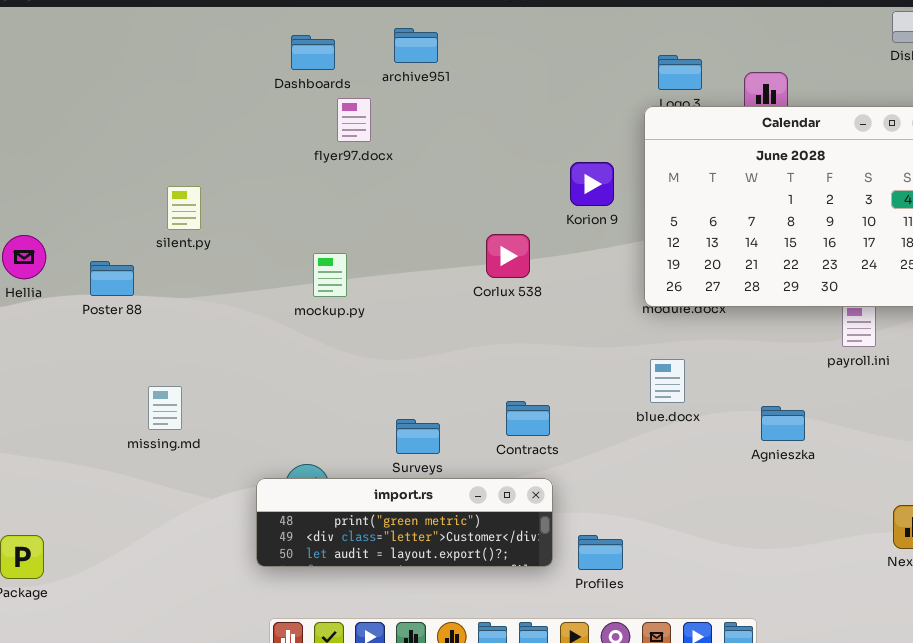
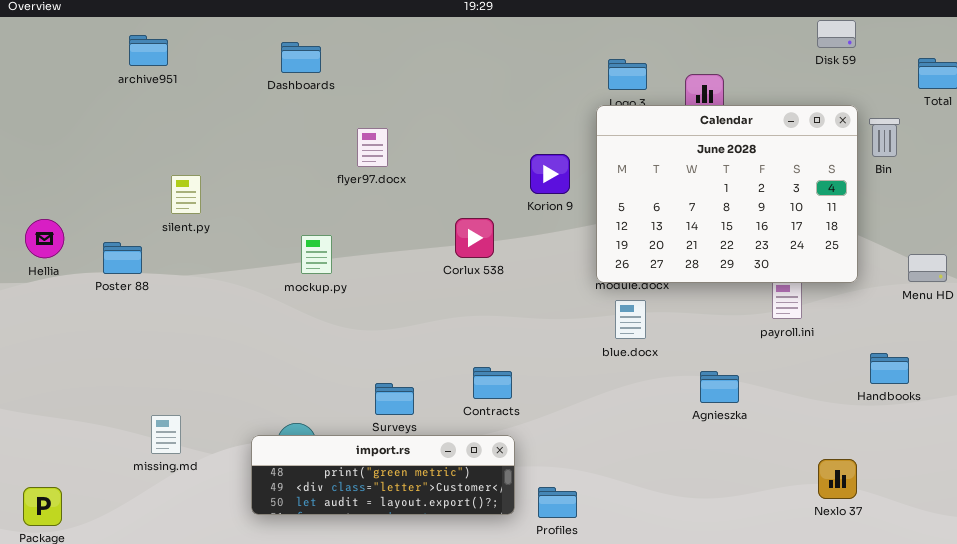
archive951: [394,28,438,63] -> [129,35,168,66], moved
flyer97.docx: [337,98,371,142] -> [357,128,388,167], moved
blue.docx: [650,359,685,403] -> [615,300,646,339], moved
missing.md: [148,386,182,430] -> [151,415,181,454], moved

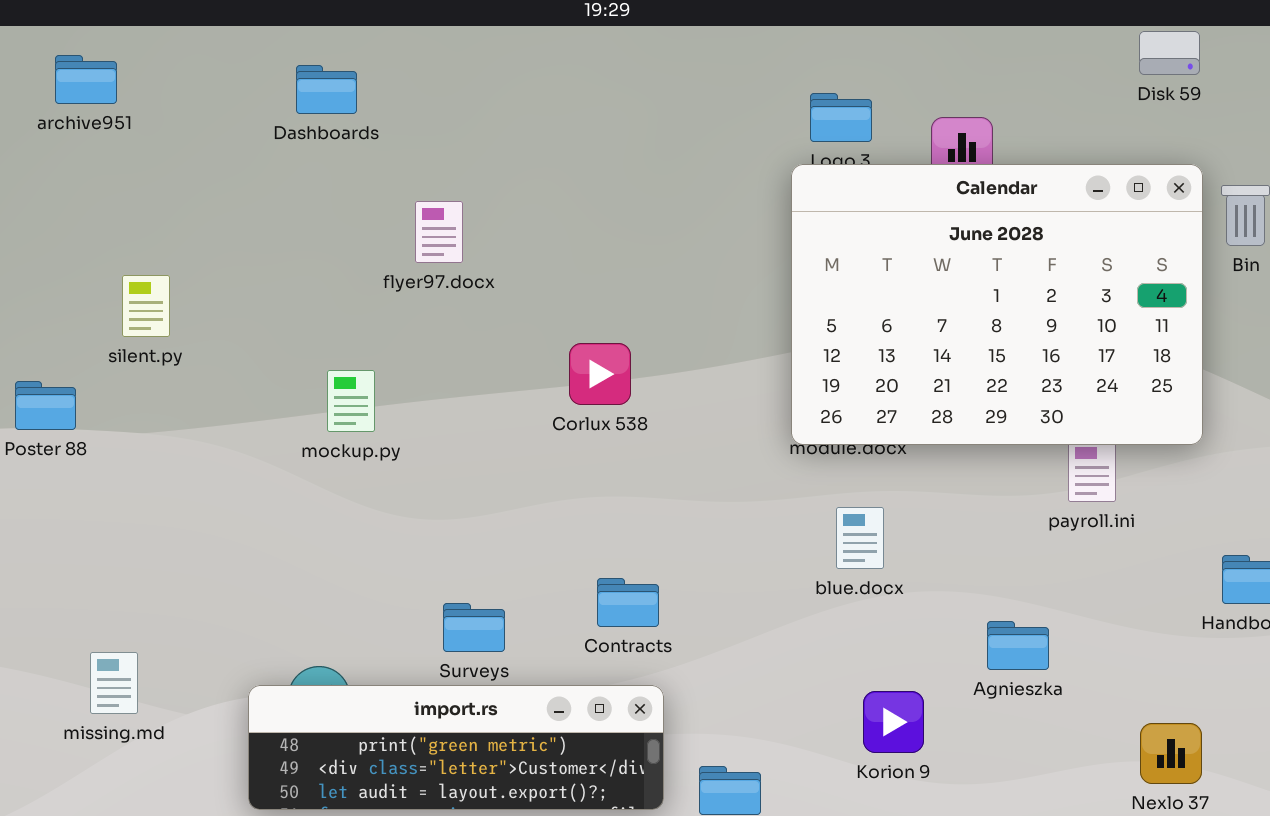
Korion 9: [530,154,570,194] -> [863,691,924,753], moved
blue.docx: [615,300,646,339] -> [836,507,884,569], moved
Agnieszka: [700,371,739,403] -> [987,621,1049,670], moved

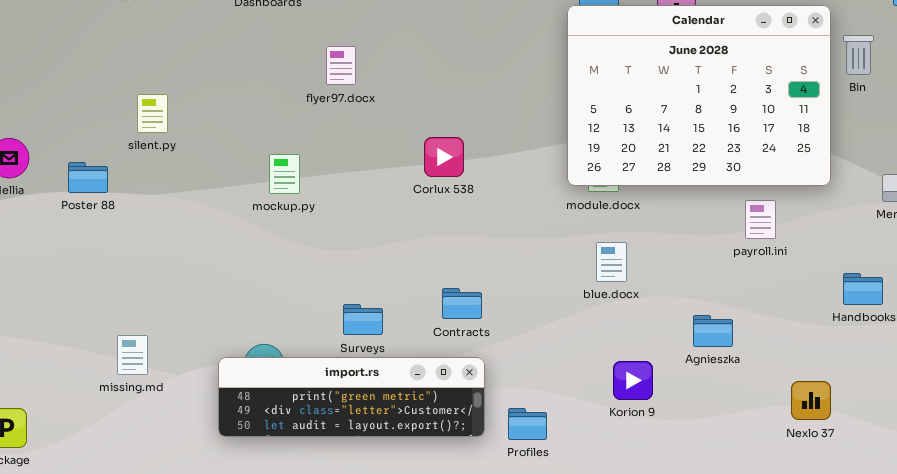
Calendar: [791,164,1203,445] -> [567,5,831,186], moved

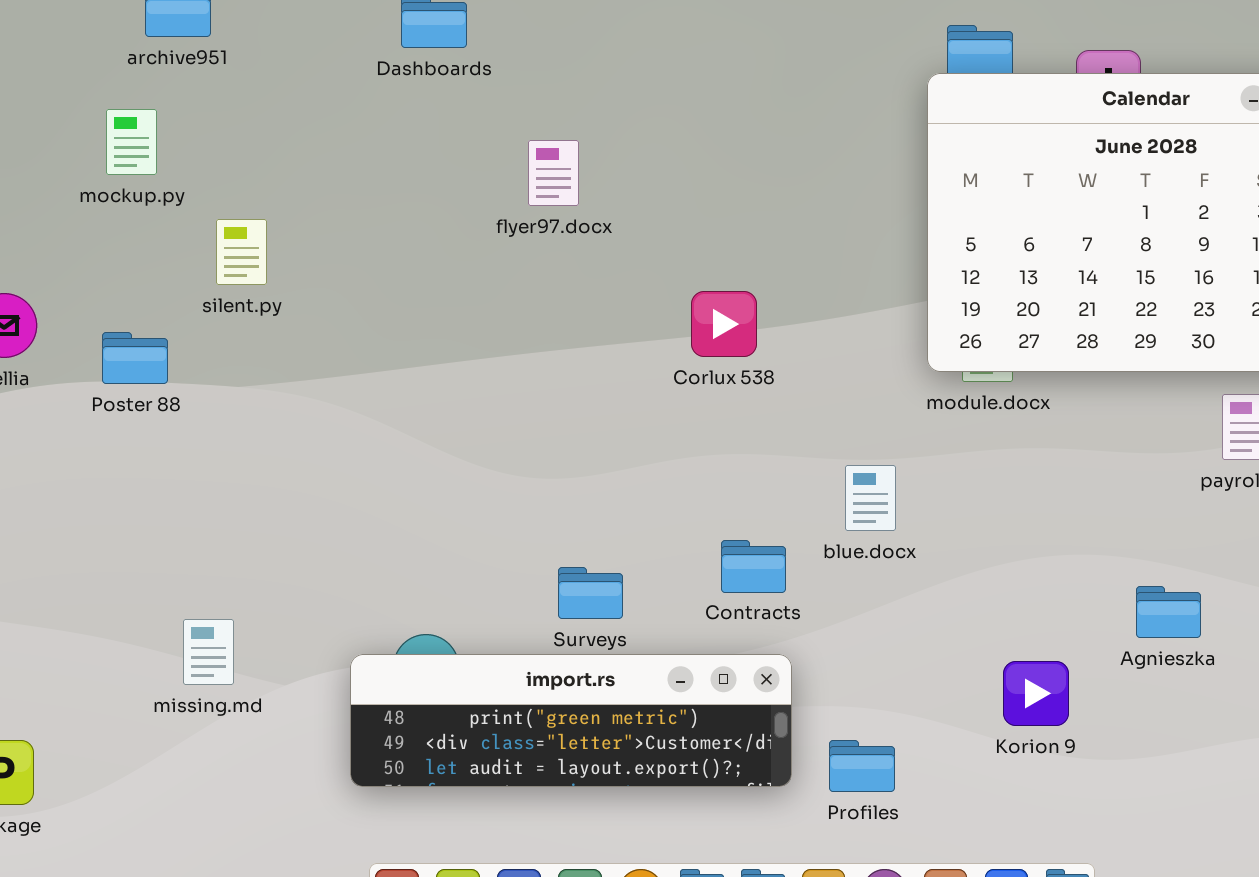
mockup.py: [269,154,300,194] -> [106,109,157,175], moved
blue.docx: [596,242,627,282] -> [845,465,896,531], moved

